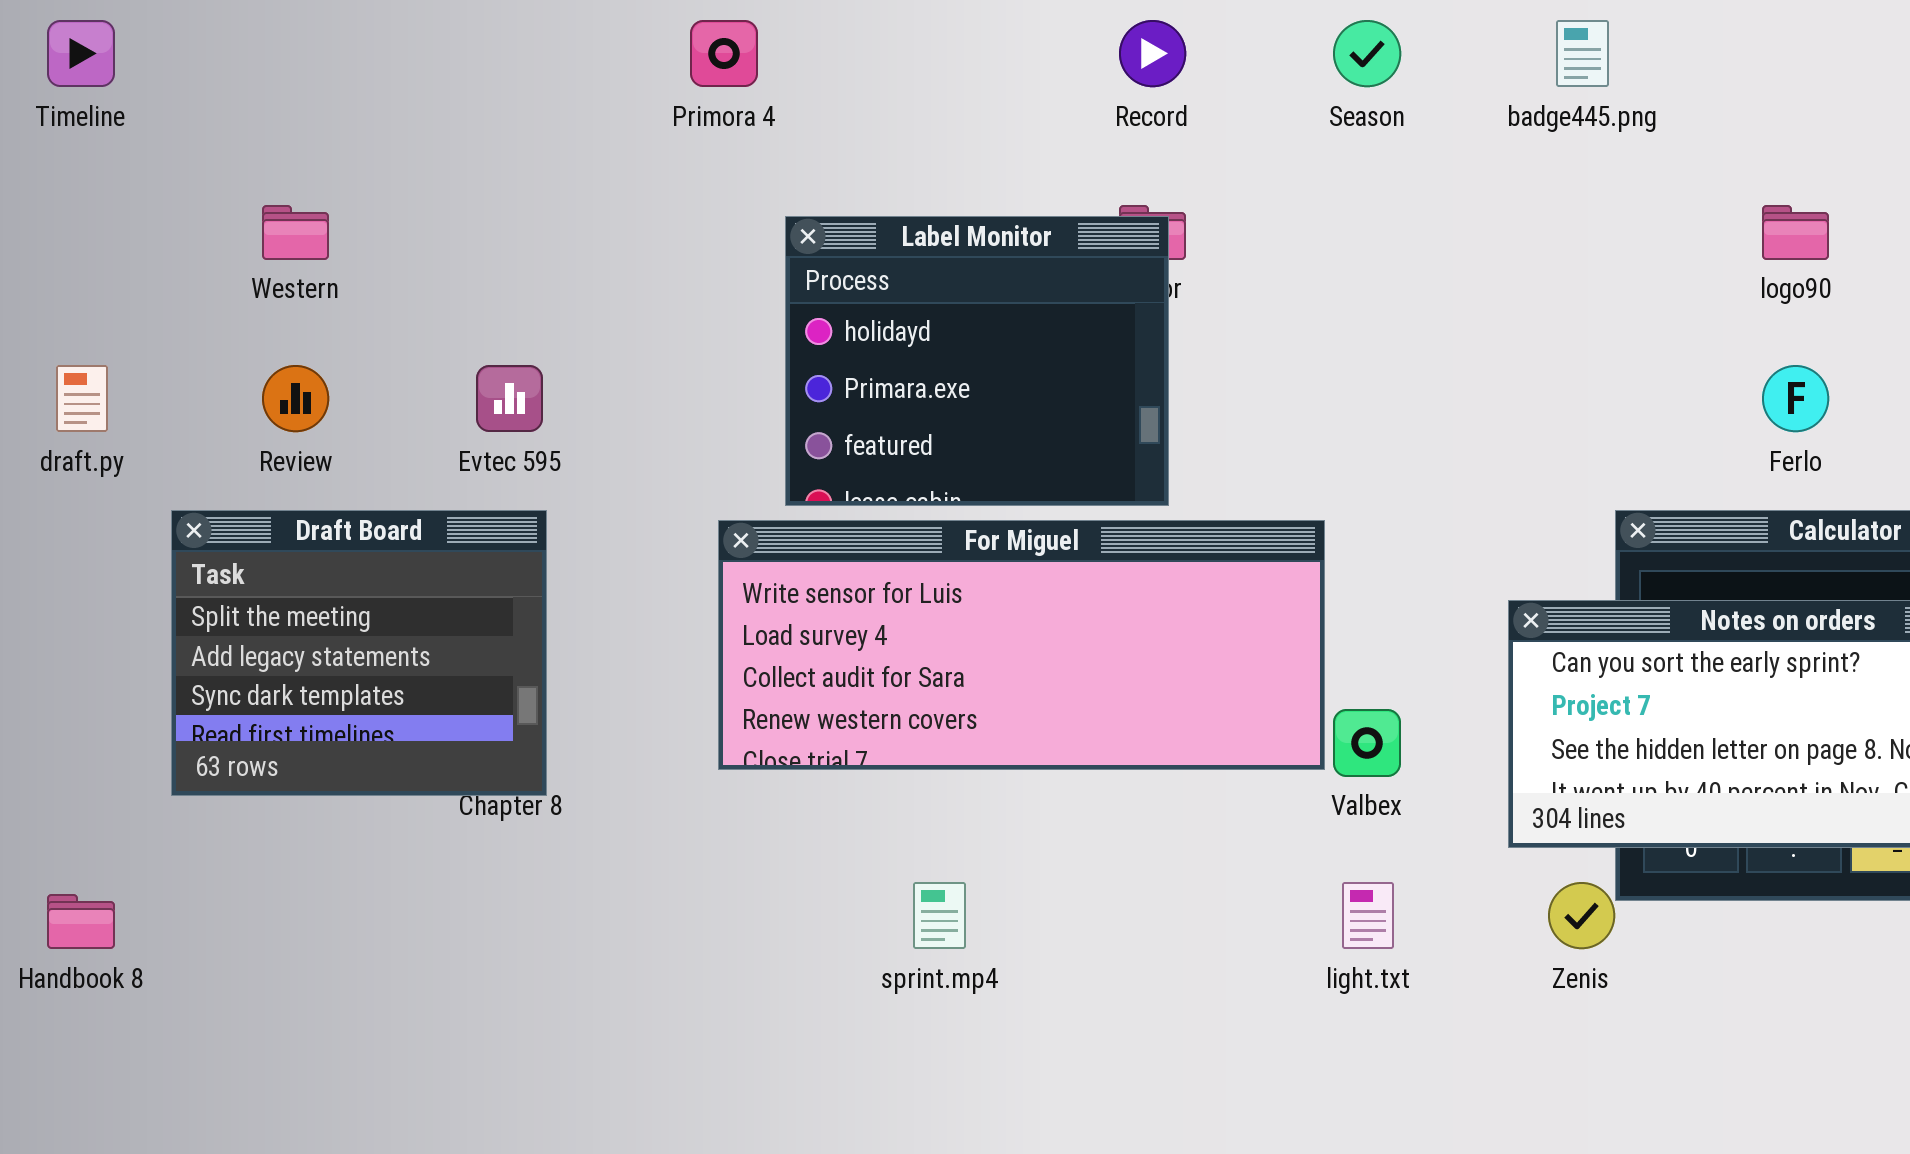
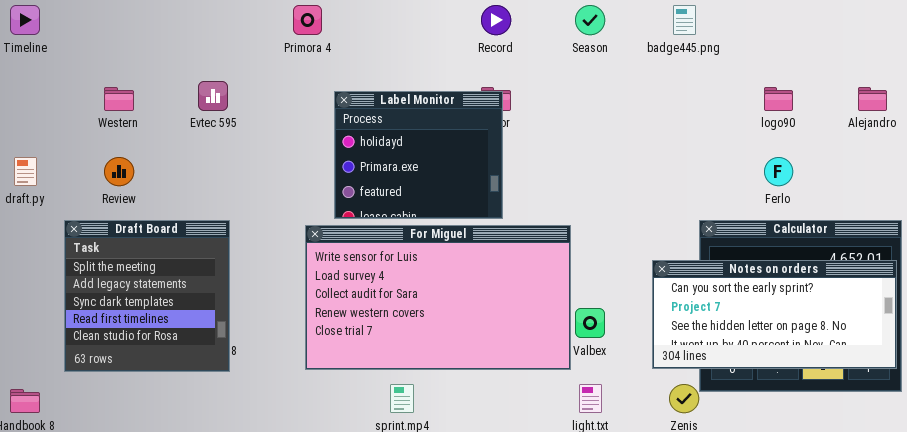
Evtec 595: [476,365,543,432] -> [198,81,228,111], moved
Draft Board: [171,510,547,796] -> [64,220,230,372], resized
For Miguel: [718,520,1325,770] -> [305,225,571,370], resized

